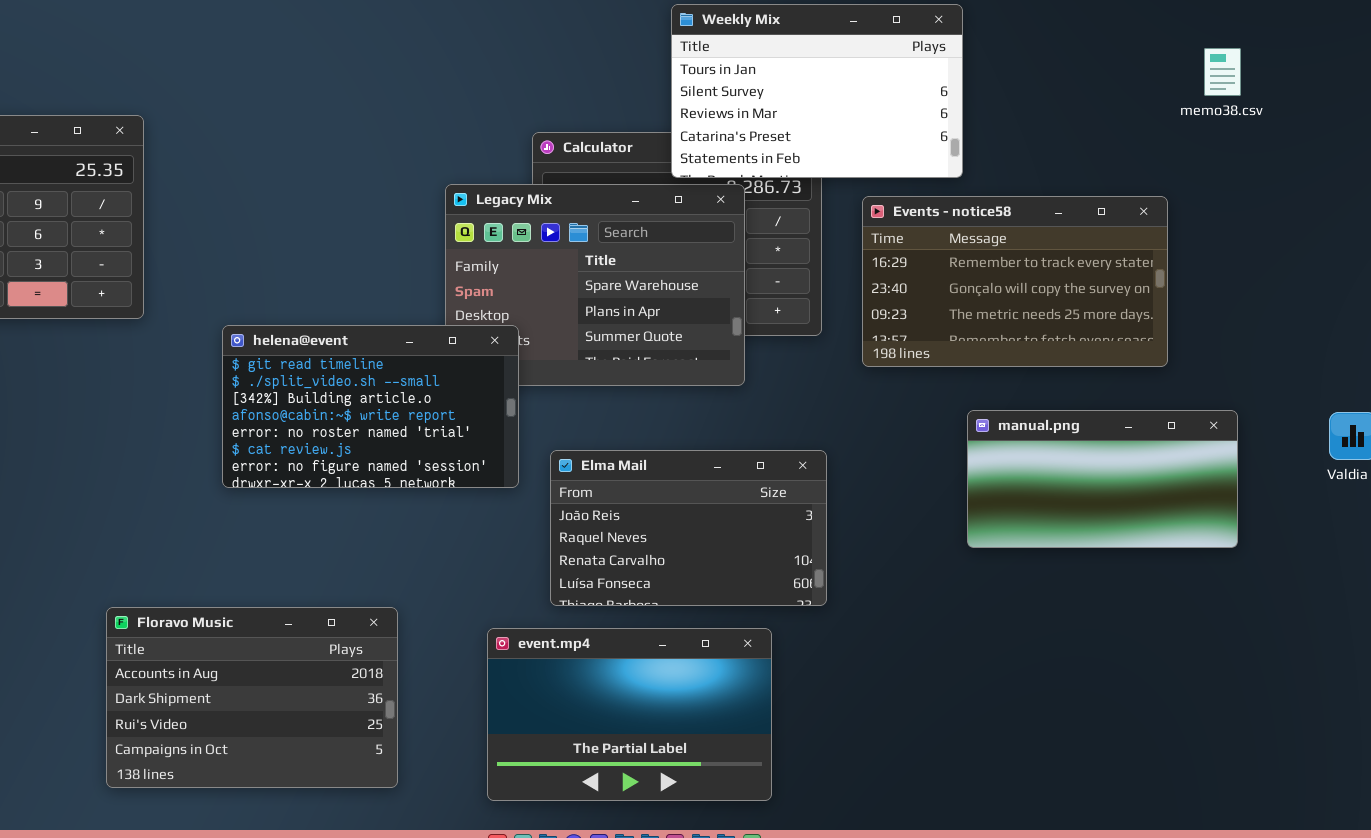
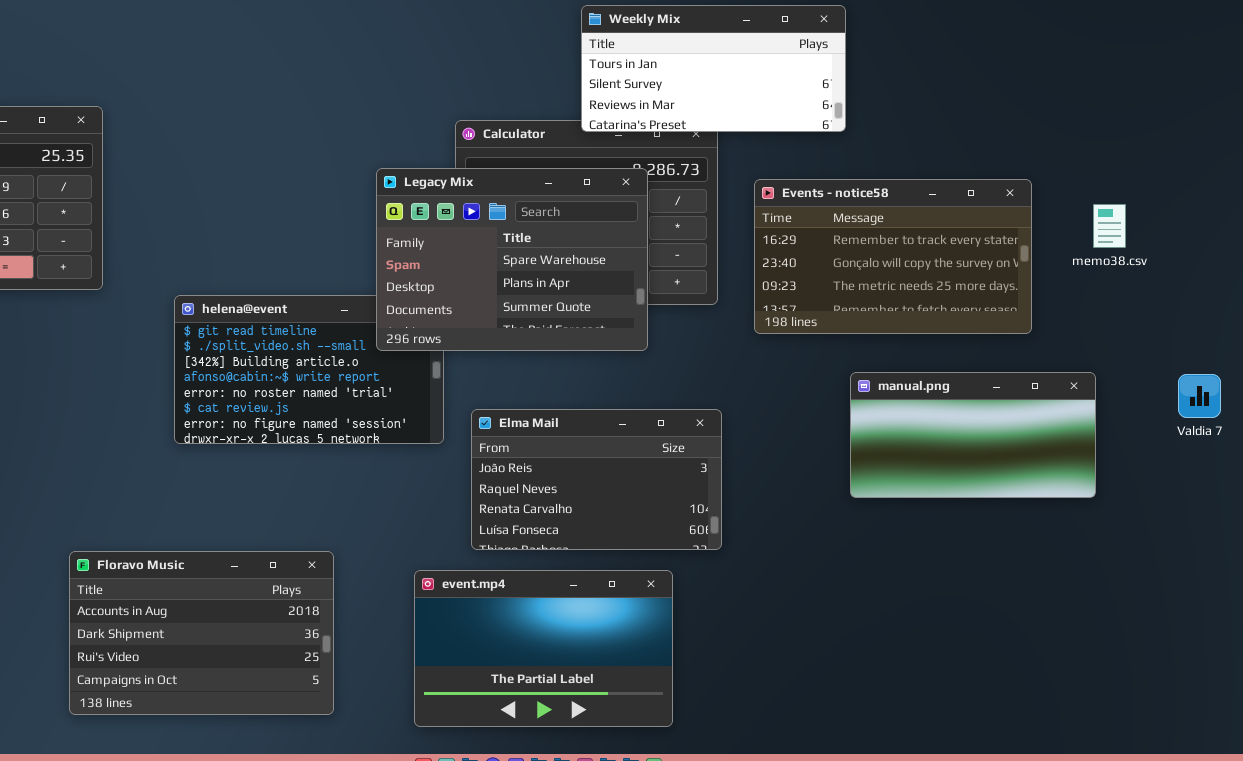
Weekly Mix: [671,4,963,178] -> [581,5,846,132], resized
memo38.csv: [1204,48,1241,96] -> [1093,204,1126,248], moved
Legacy Mix: [445,184,745,386] -> [376,168,648,351], raised

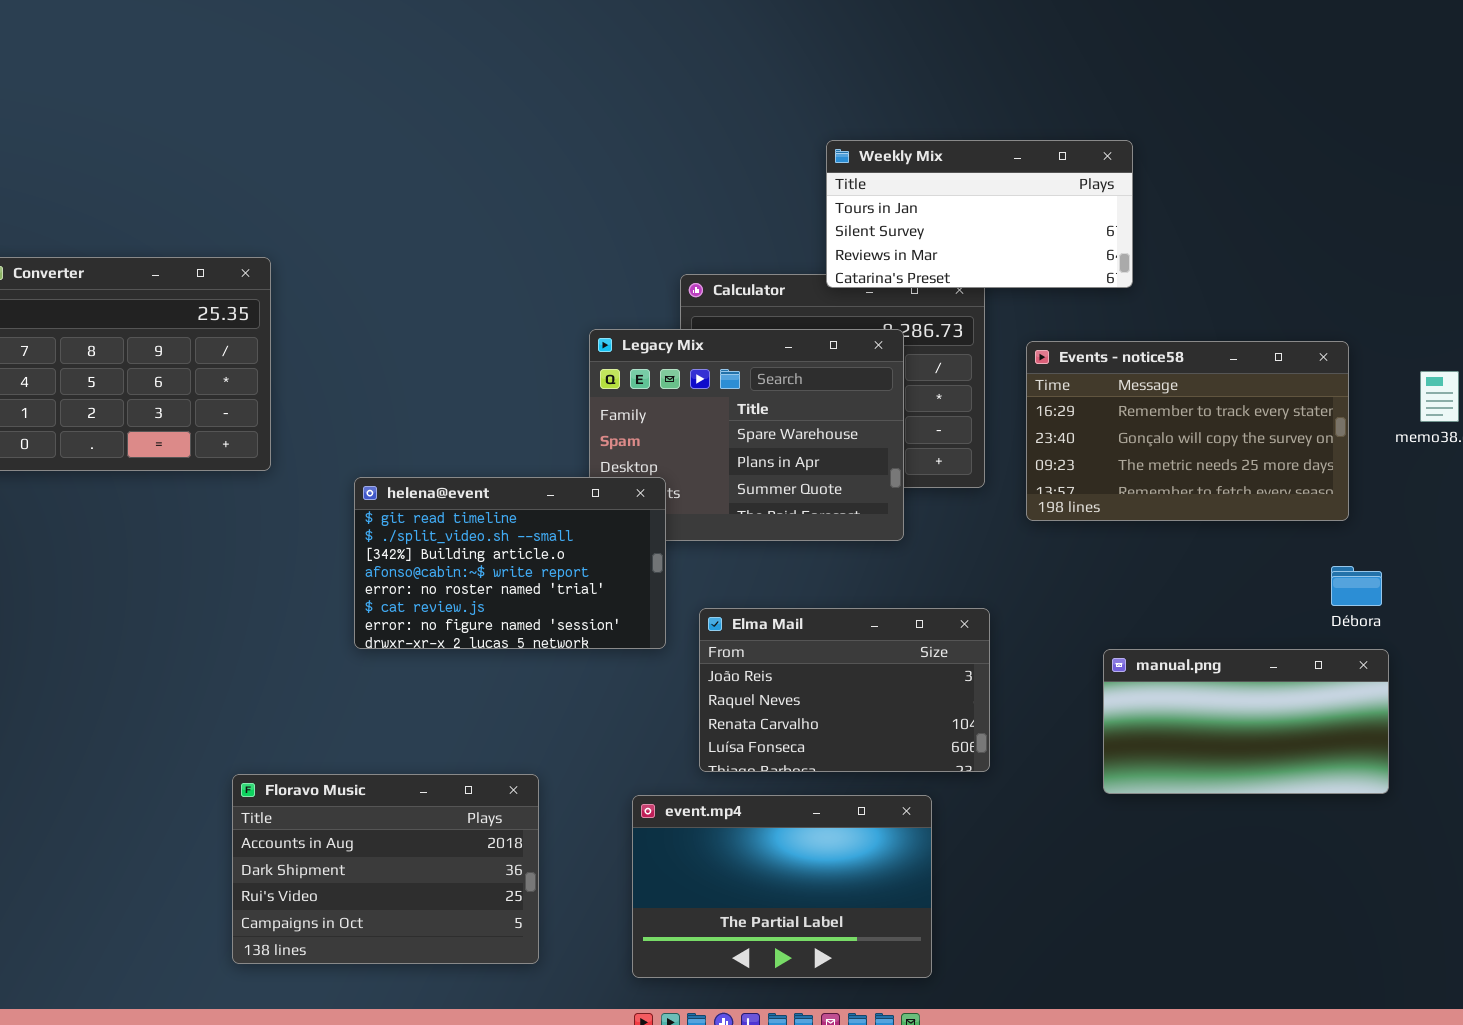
helena@event: [174,295,444,444] -> [354,477,666,649], raised
manual.png: [850,372,1096,498] -> [1103,649,1389,794], moved

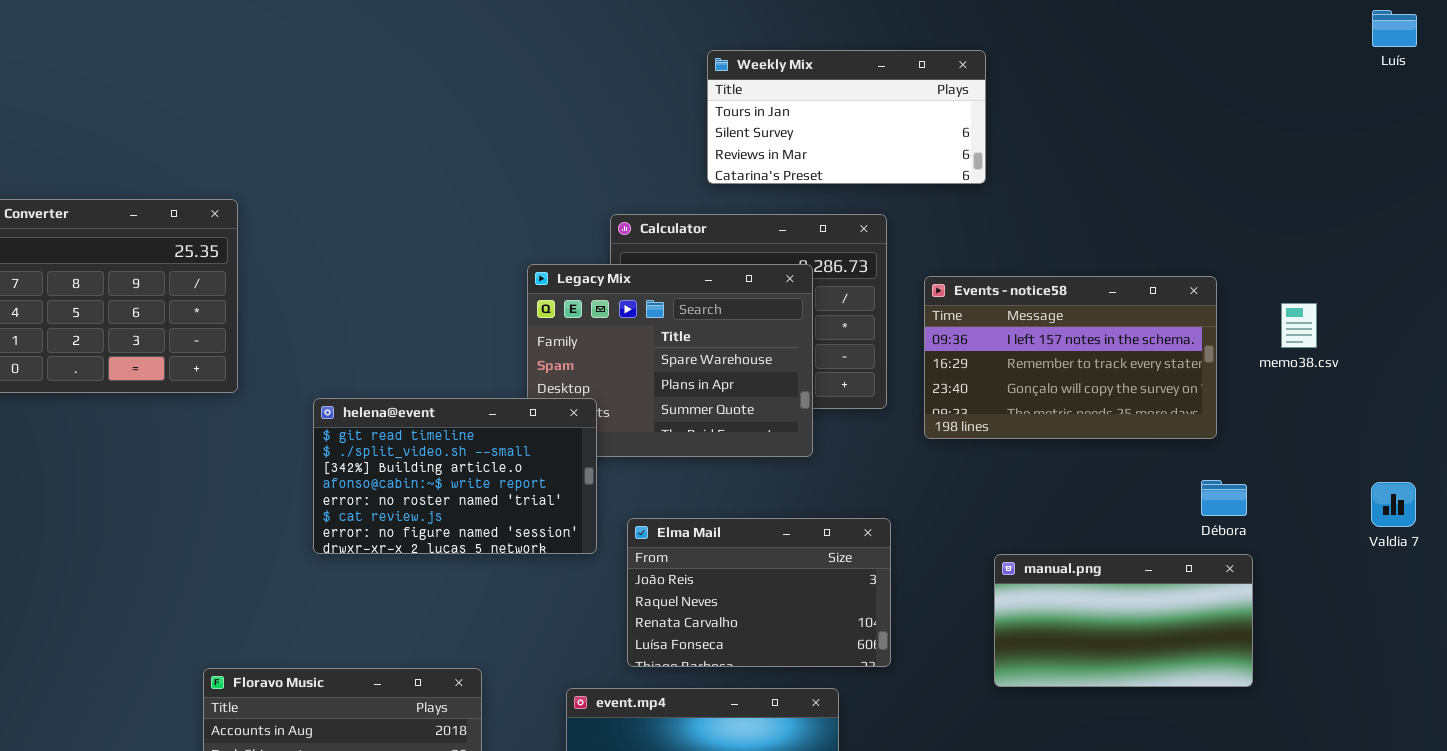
Weekly Mix: [826,140,1133,288] -> [707,50,986,184], moved
Events - notice58: [1026,341,1349,521] -> [924,276,1217,439], scrolled up 1 row

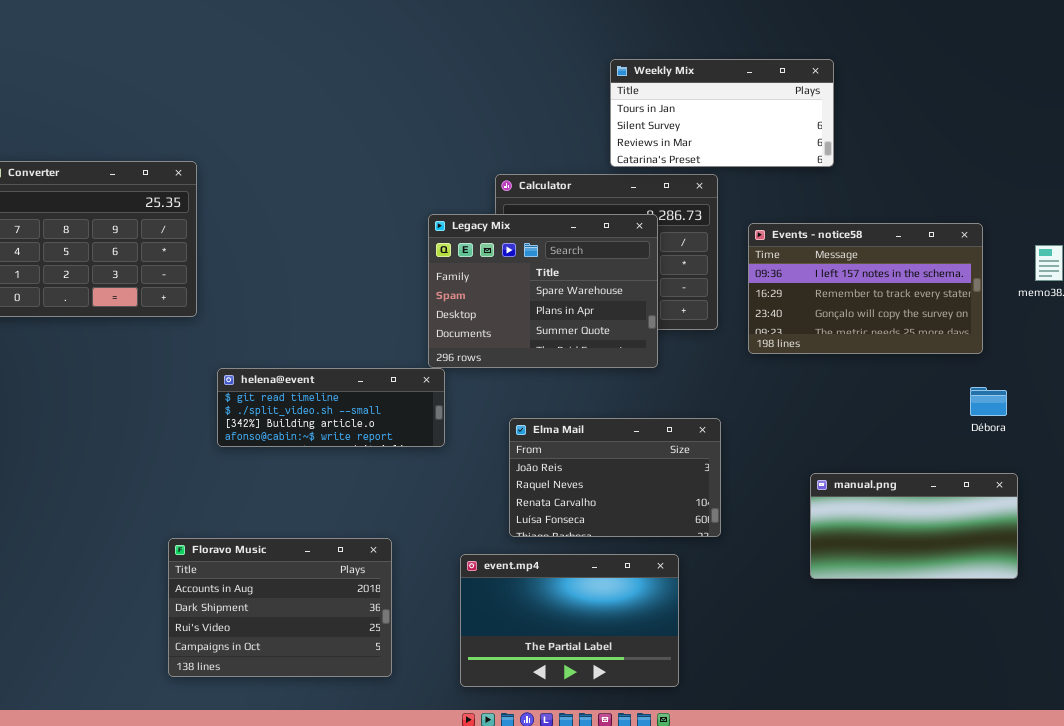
Weekly Mix: [707,50,986,184] -> [610,59,834,167], moved
helena@event: [313,398,597,554] -> [217,368,445,447], moved, resized
manual.png: [994,554,1253,687] -> [810,473,1018,579], moved

